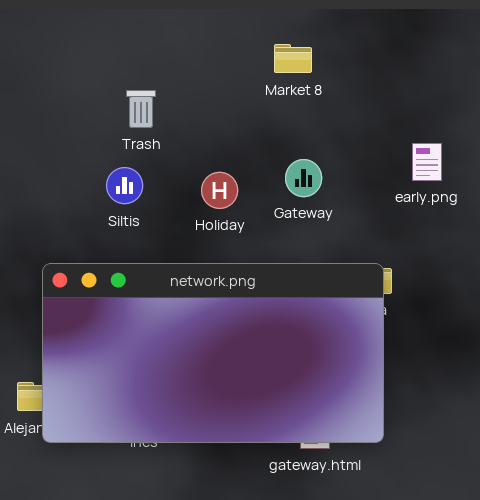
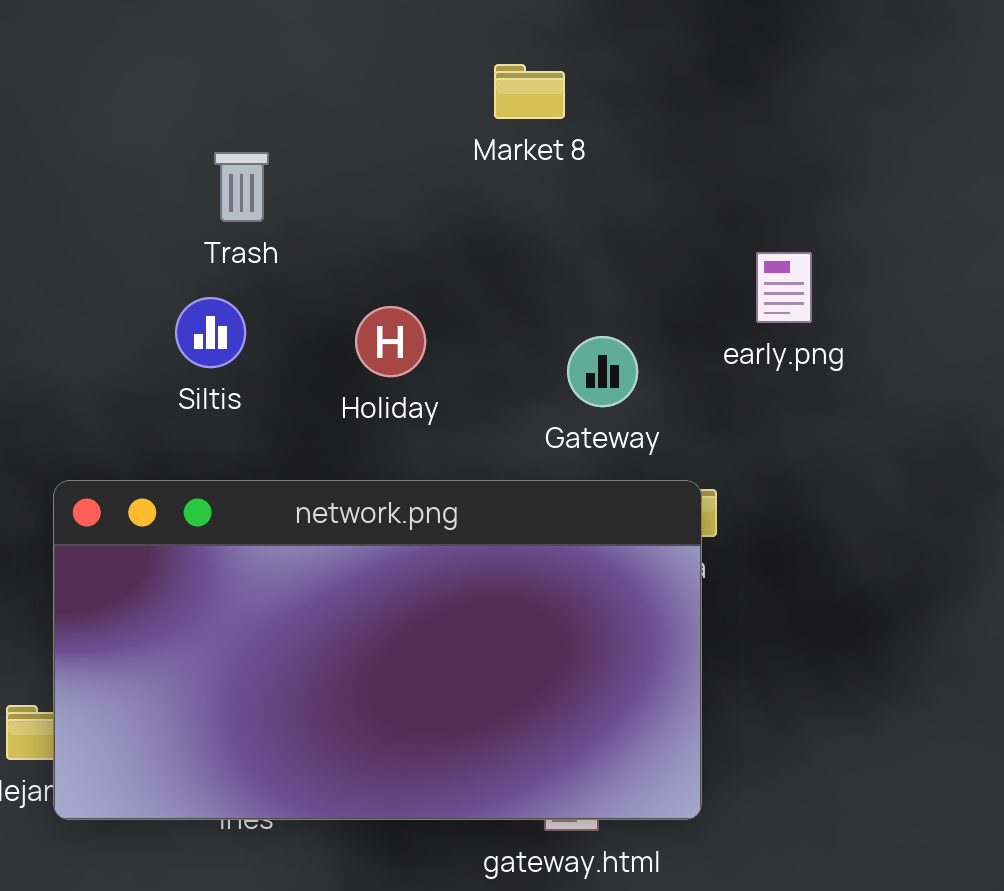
Gateway: [285,159,322,197] -> [567,336,638,407], moved

